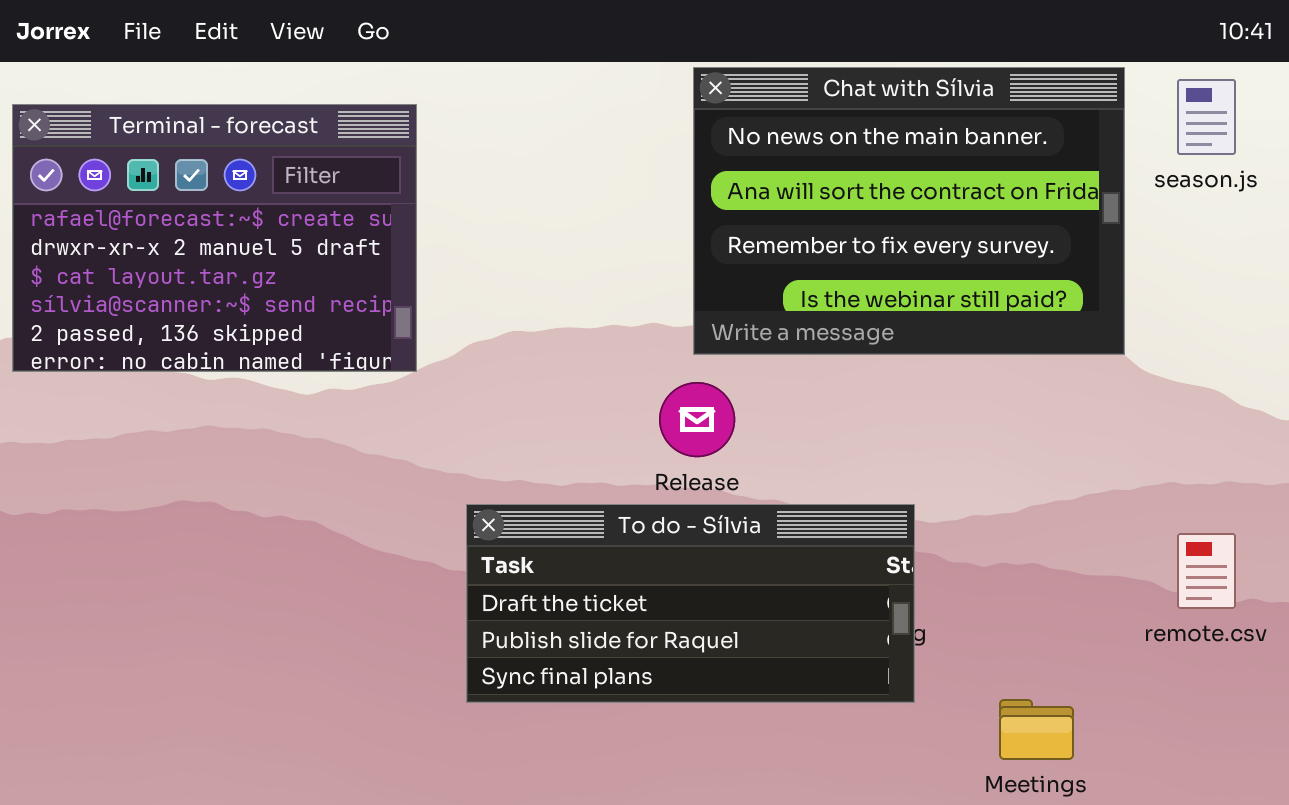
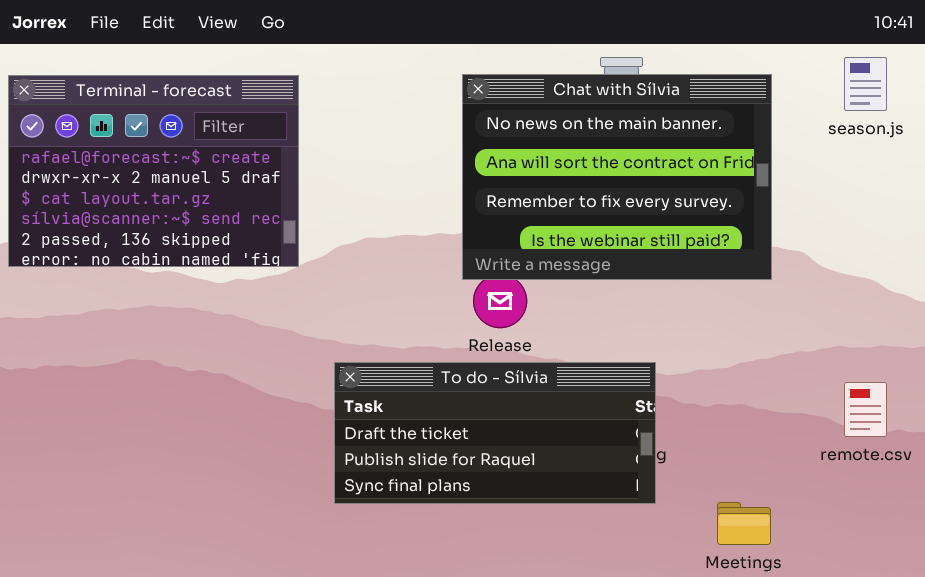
Chat with Sílvia: [693,67,1125,355] -> [462,74,772,280], moved

